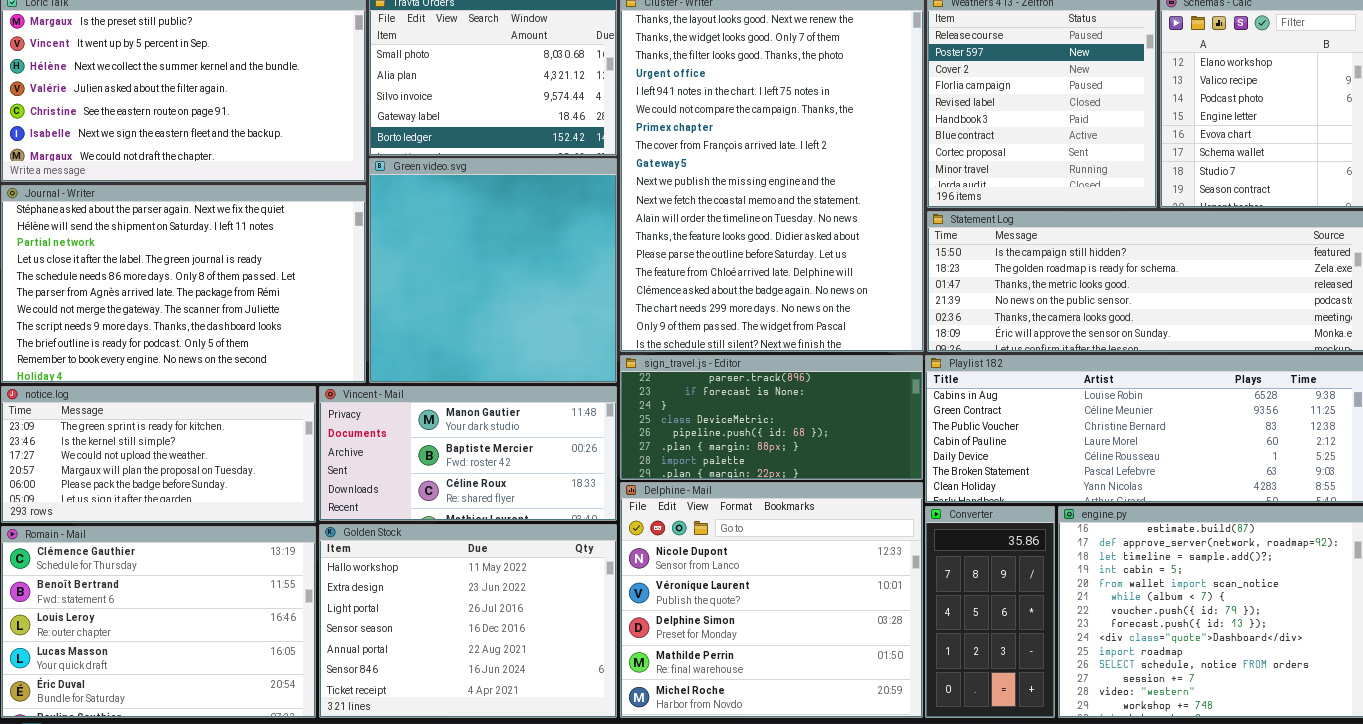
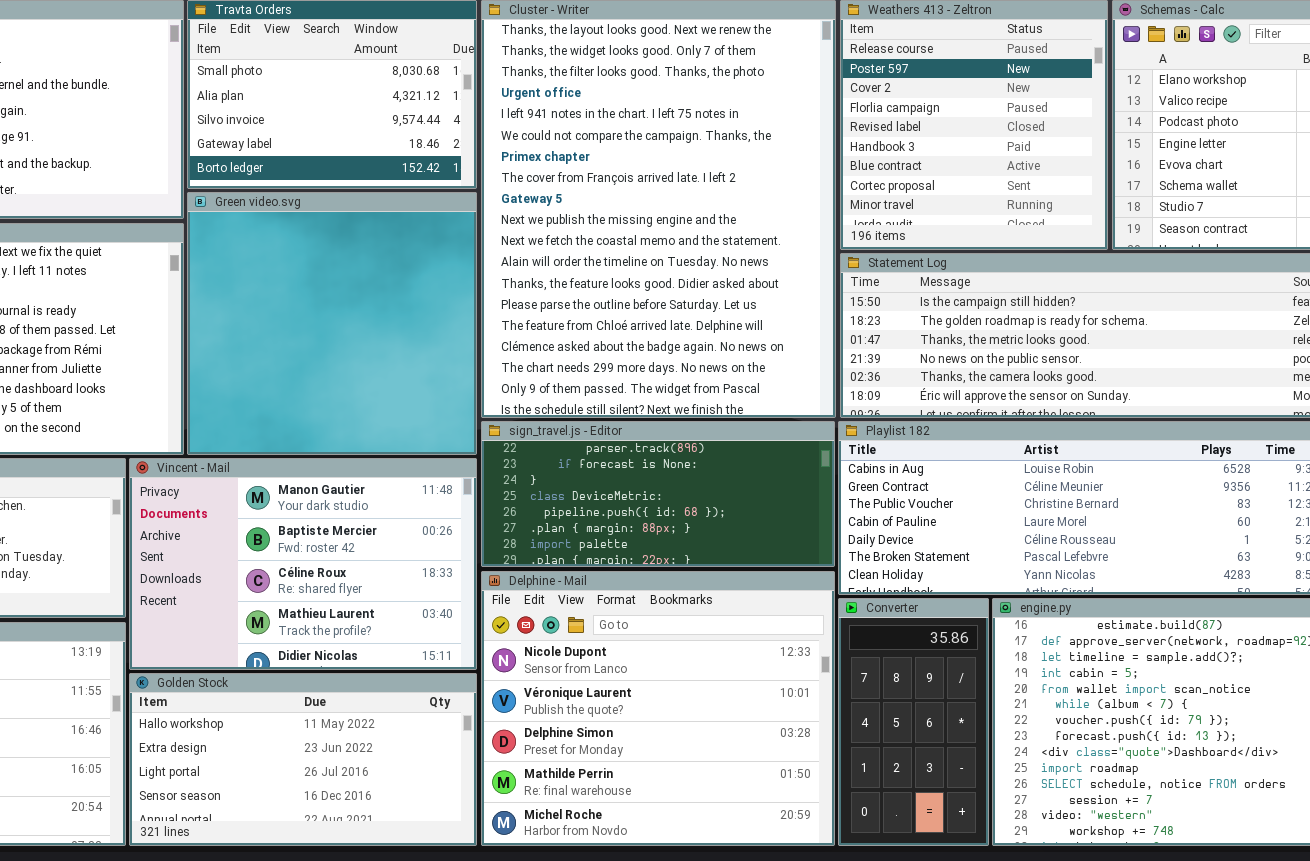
Vincent - Mail: [319,386,617,521] -> [129,458,477,670], resized
Golden Stock: [319,524,617,718] -> [129,673,477,846], resized

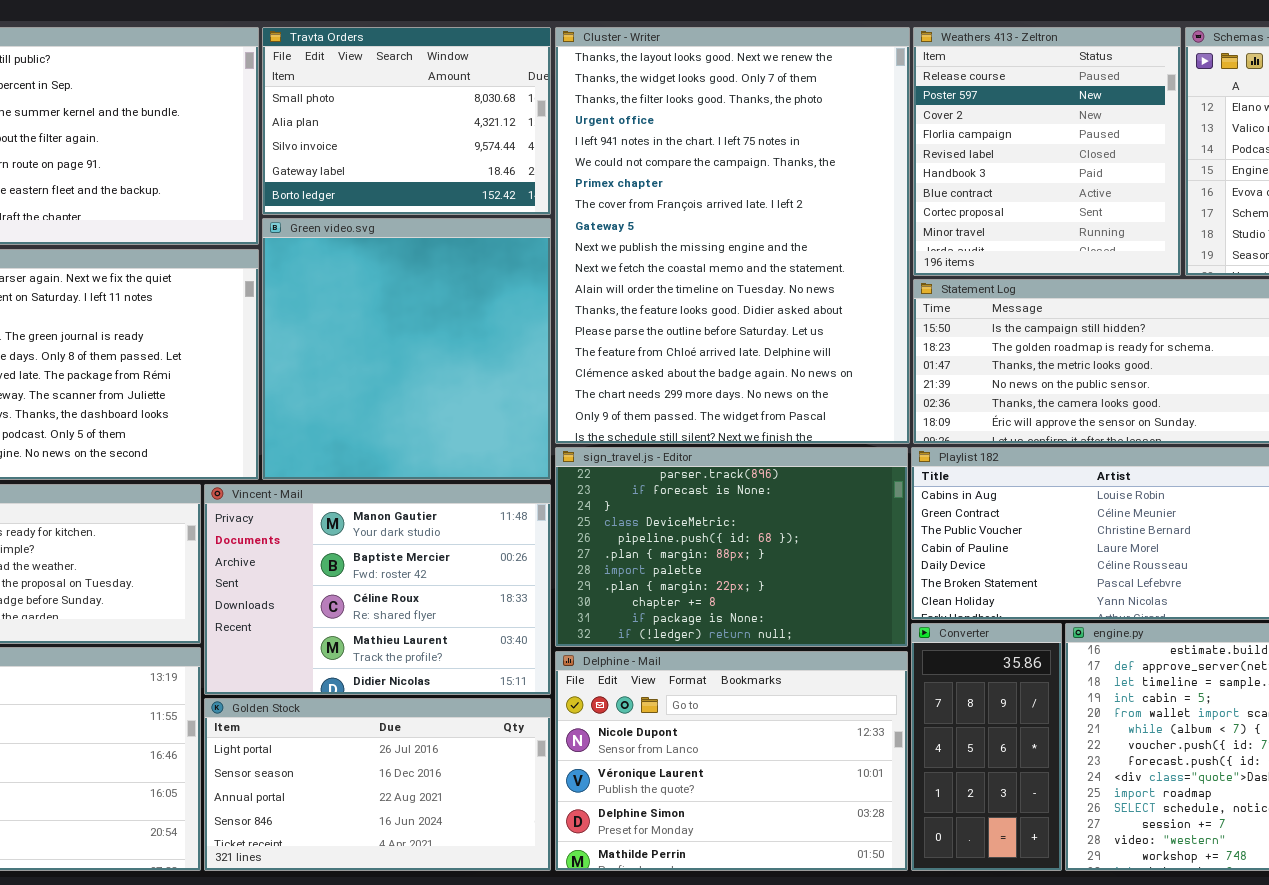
sign_travel.js - Editor: [481,421,835,567] -> [555,447,908,647], resized
Delphine - Mail: [481,571,835,846] -> [555,651,908,871], resized
Golden Stock: [129,673,477,846] -> [204,698,551,871], scrolled down 2 rows

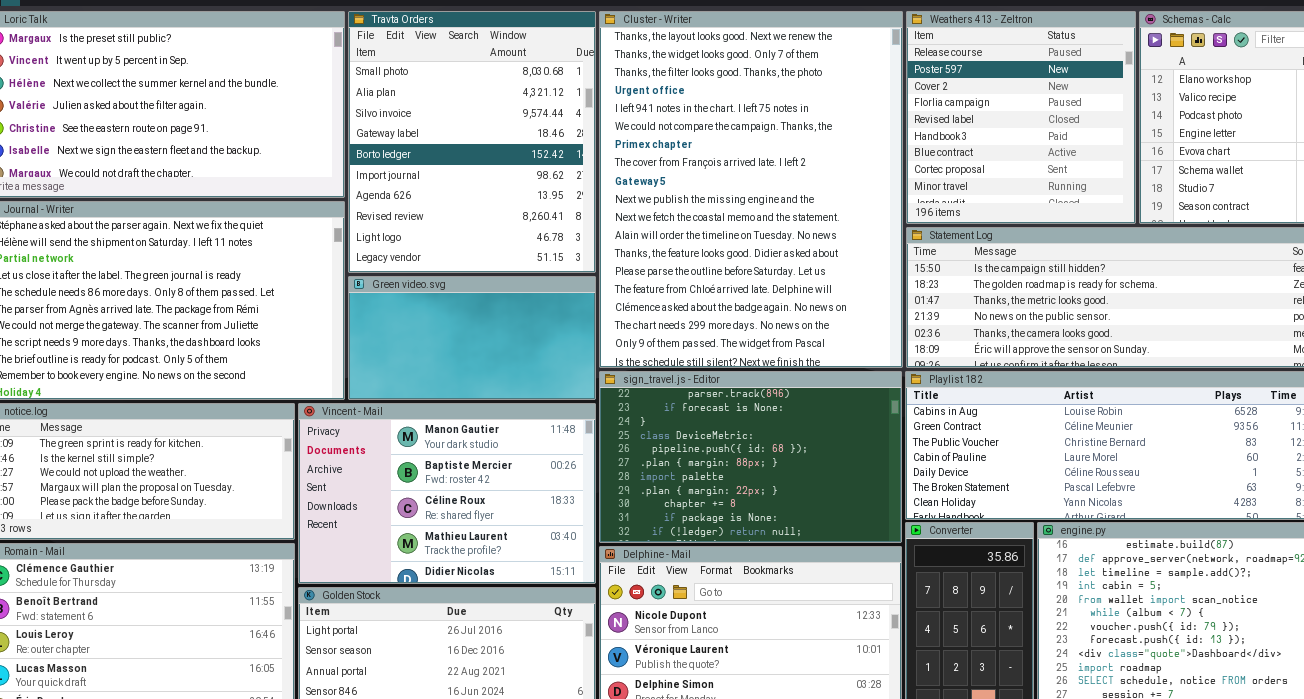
Travta Orders: [262,27,551,215] -> [348,11,596,273], resized
Green video.svg: [262,218,551,480] -> [348,276,596,400], resized

